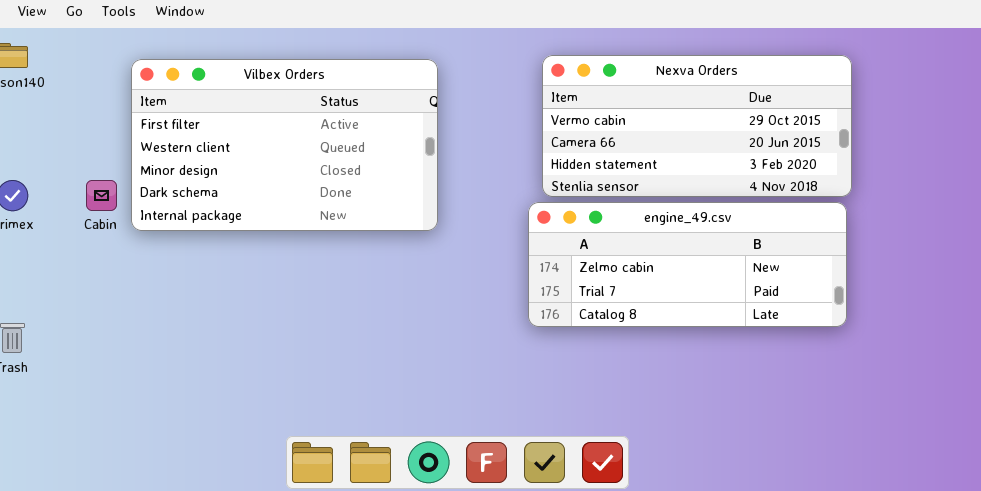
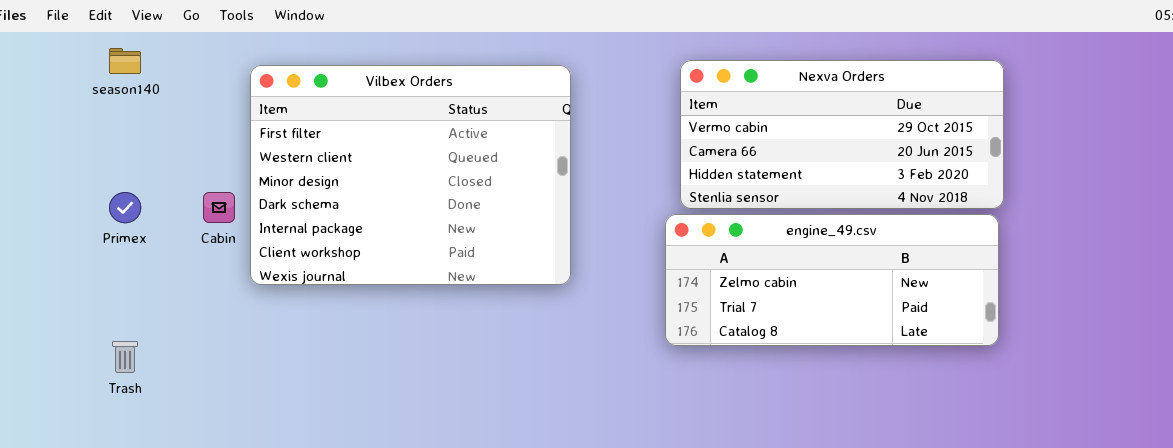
Vilbex Orders: [131,59,438,231] -> [250,65,571,285], resized

